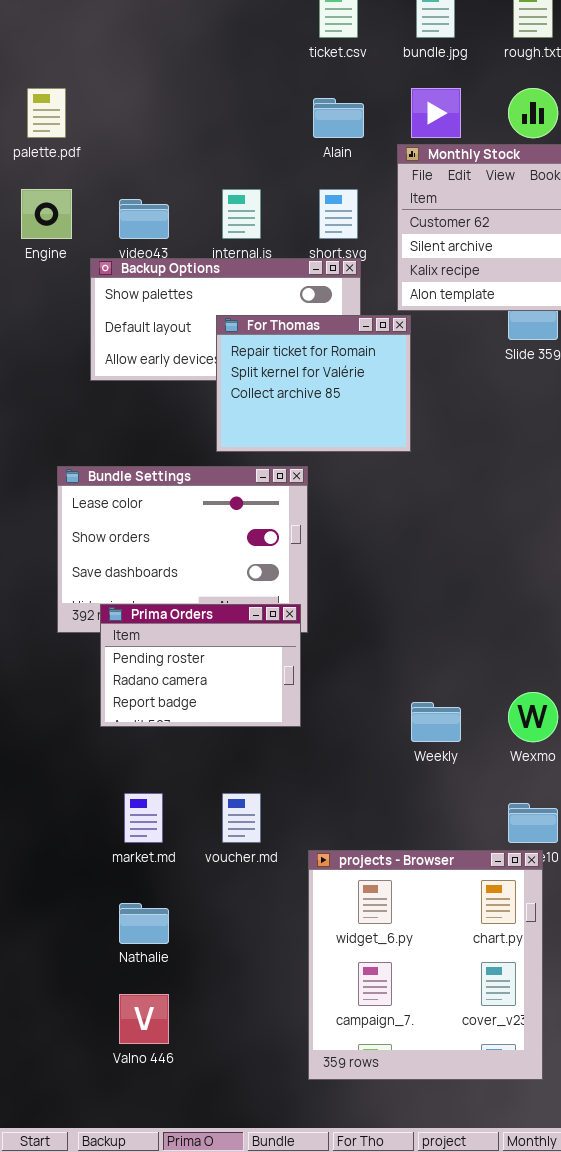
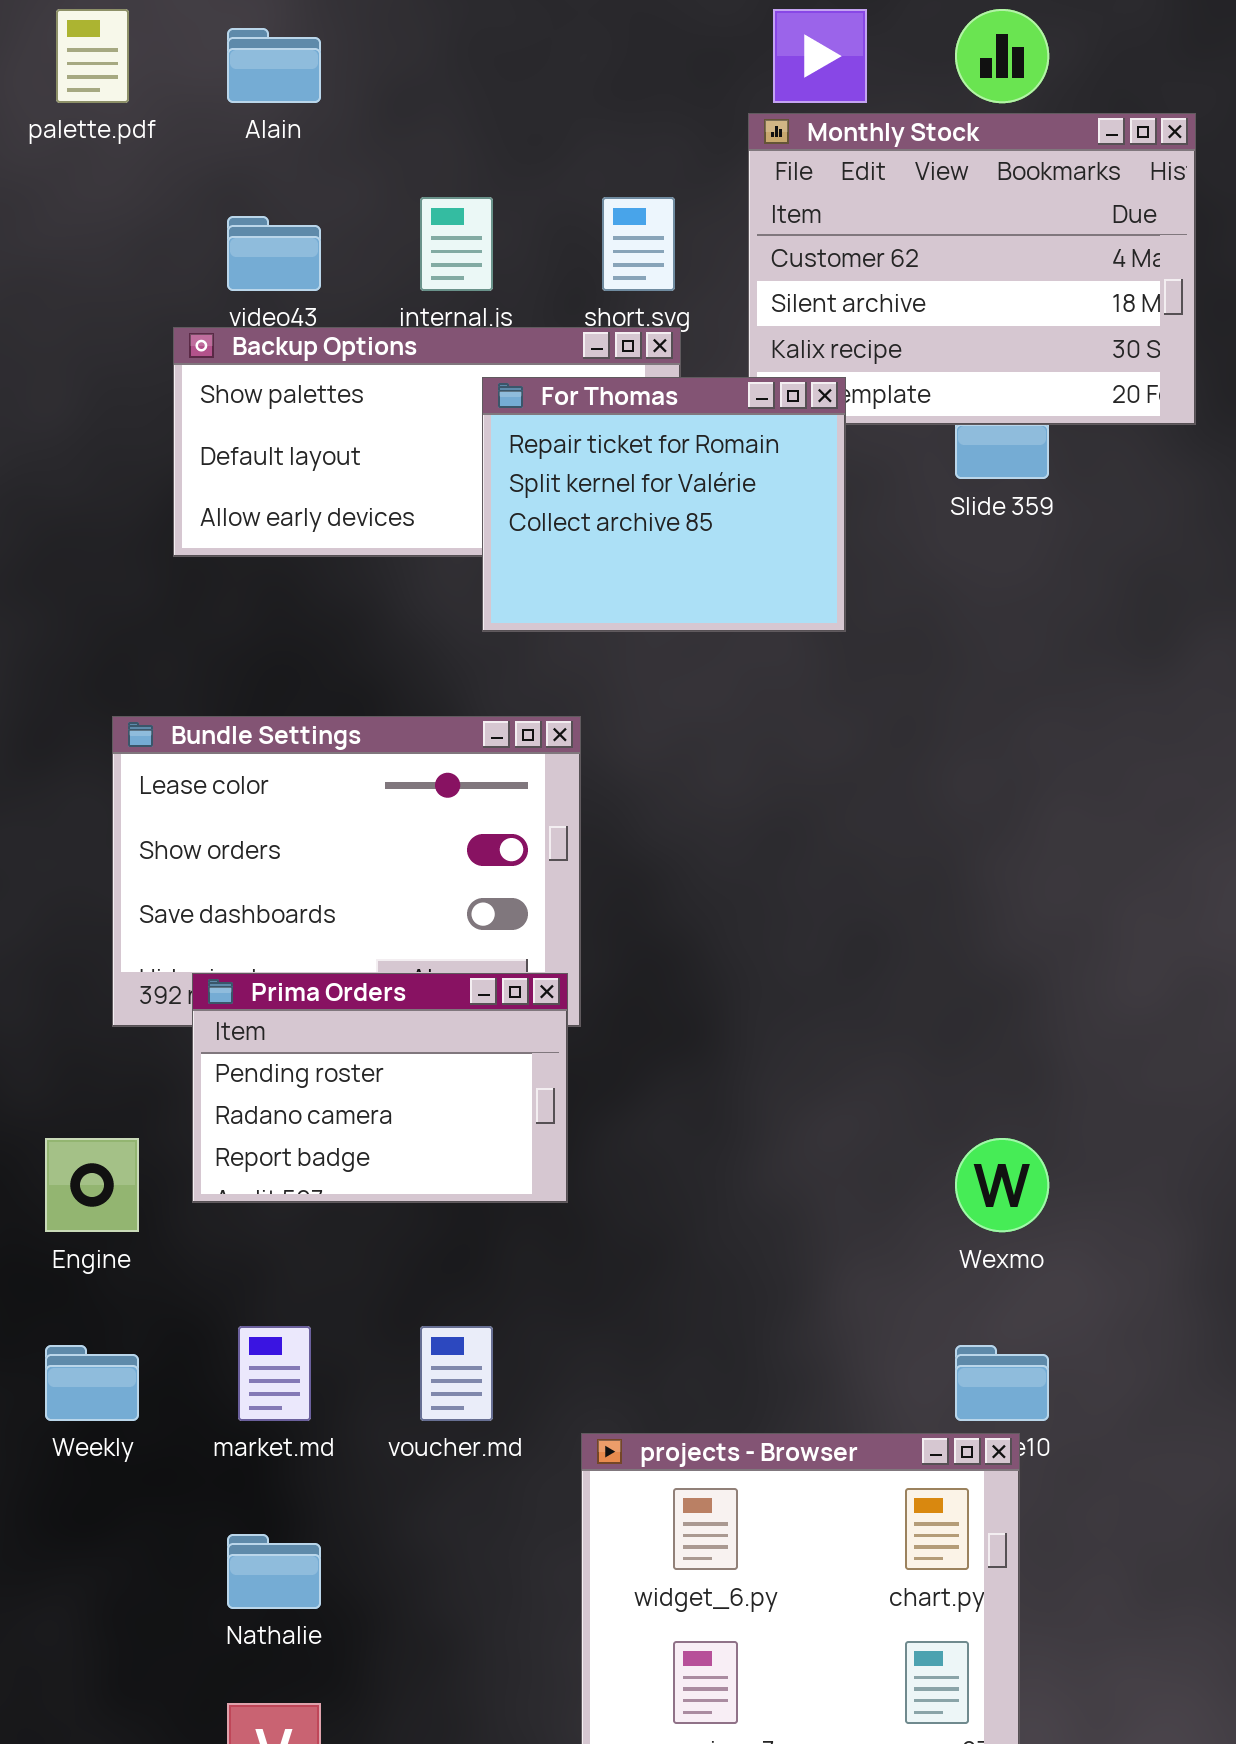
Alain: [313,98,364,138] -> [227,28,321,103], moved
Engine: [21,189,72,239] -> [45,1138,139,1232], moved
For Thomas: [216,315,411,452] -> [482,377,846,632], moved
Weekly: [411,702,461,742] -> [45,1345,139,1421], moved

